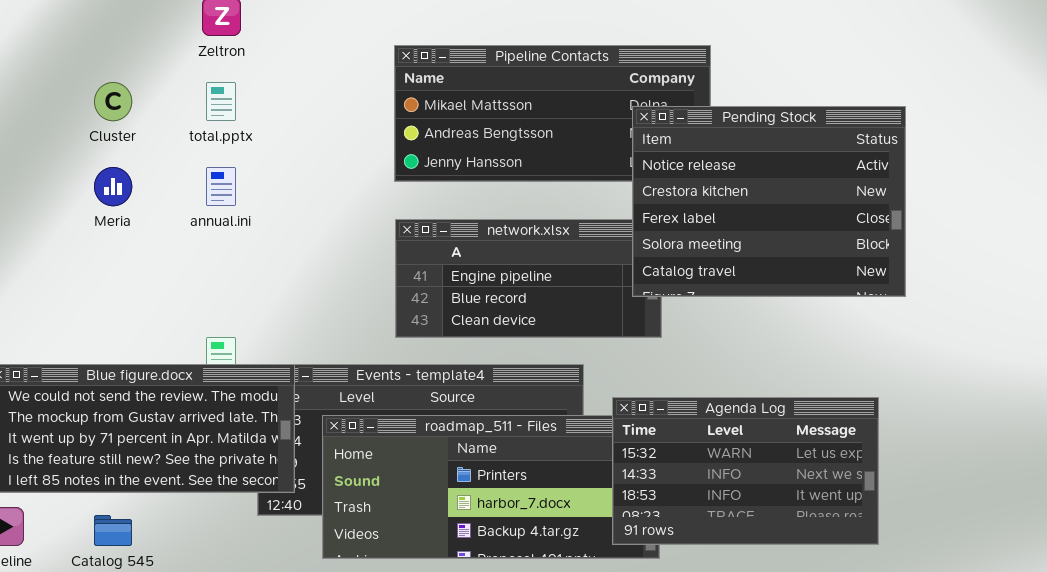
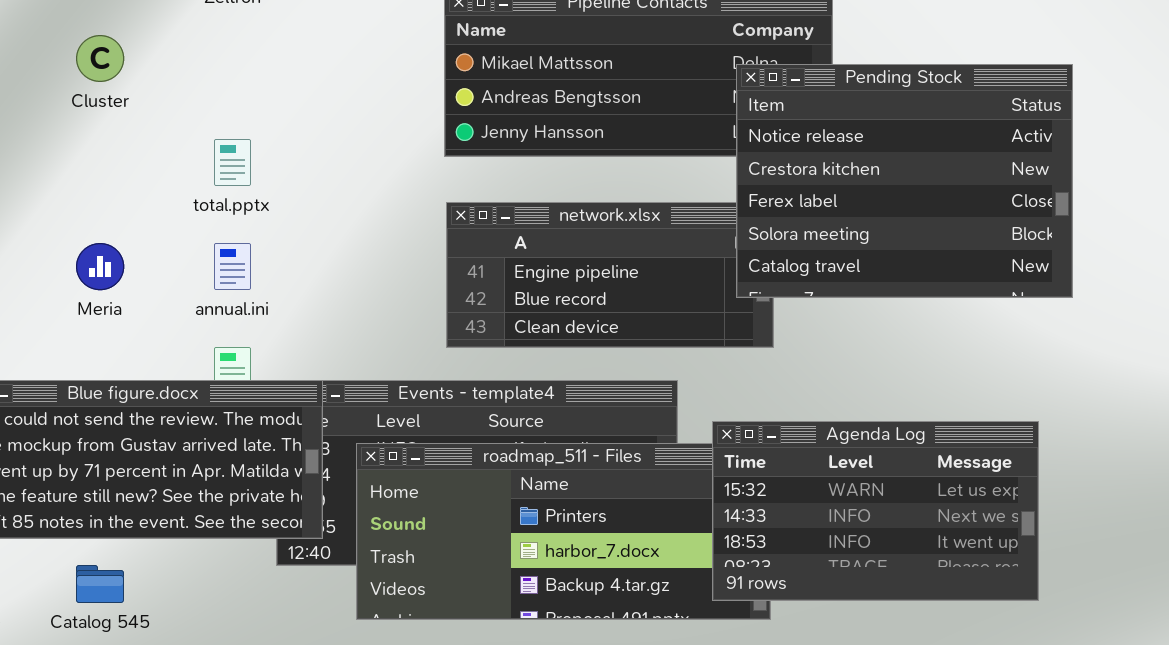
total.pptx: [206,82,236,121] -> [214,139,251,186], moved
Meria: [94,167,132,206] -> [76,243,124,290], moved
annual.ini: [206,167,236,206] -> [214,243,251,290], moved

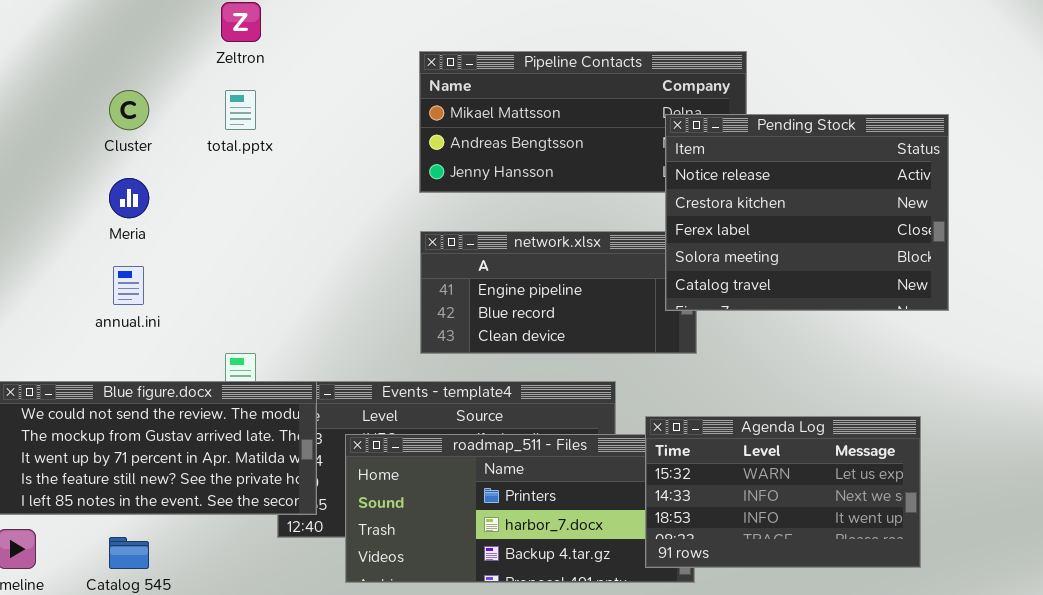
total.pptx: [214,139,251,186] -> [225,90,256,130], moved
Meria: [76,243,124,290] -> [109,178,149,218], moved
annual.ini: [214,243,251,290] -> [113,266,144,305], moved

